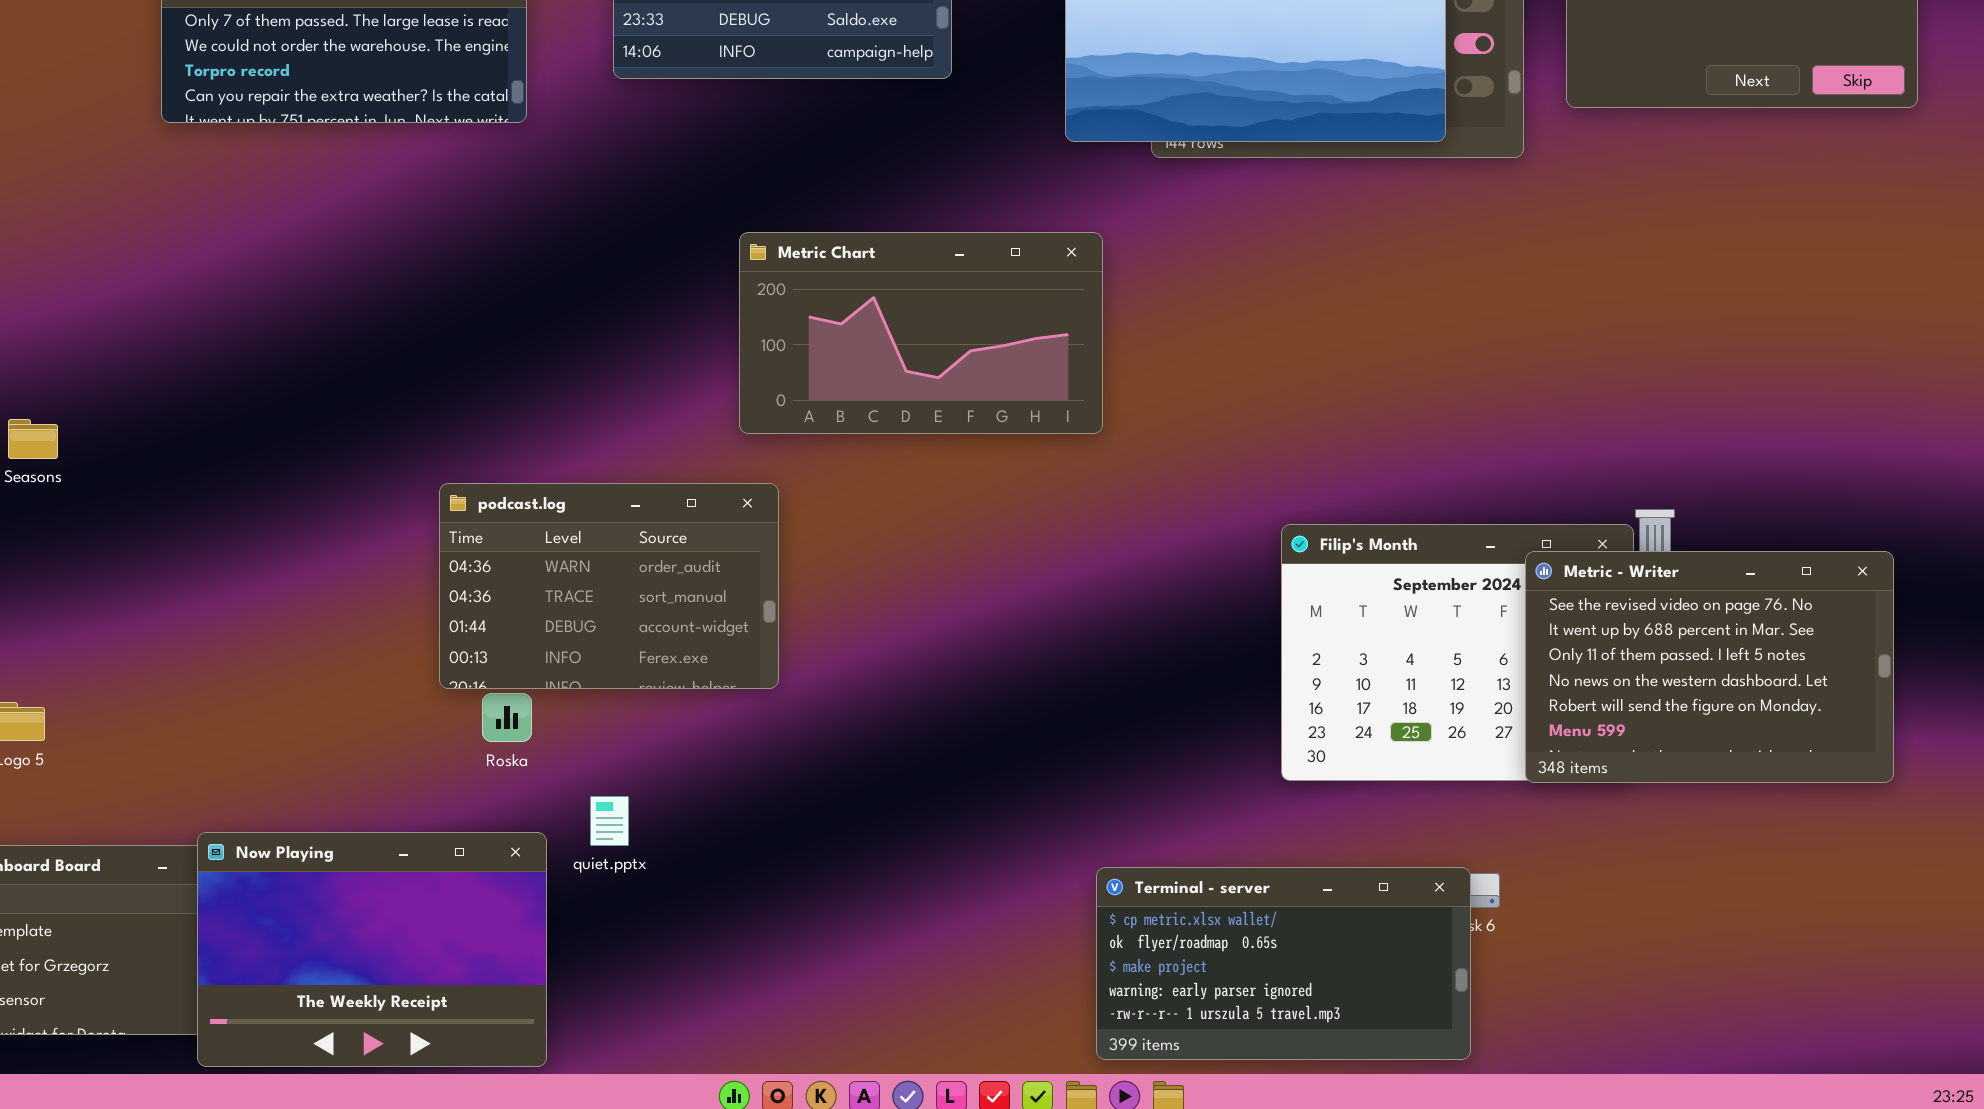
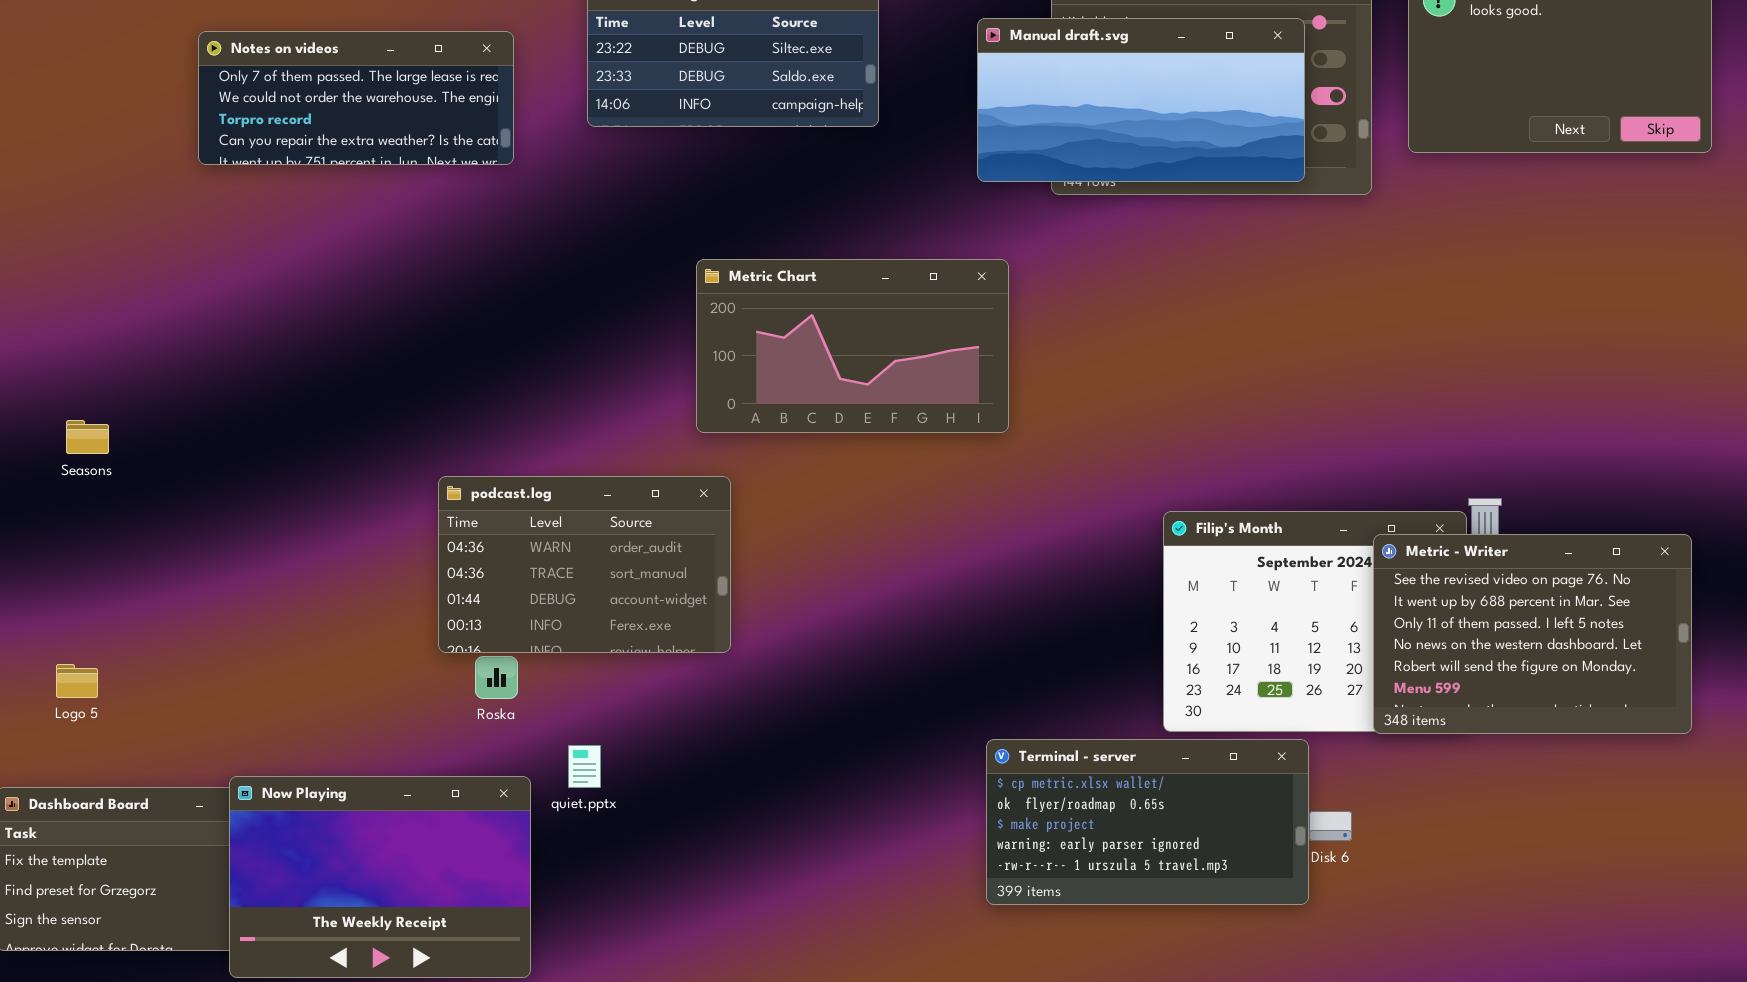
Terminal - server: [1096,867,1471,1060] -> [986,739,1309,905], moved

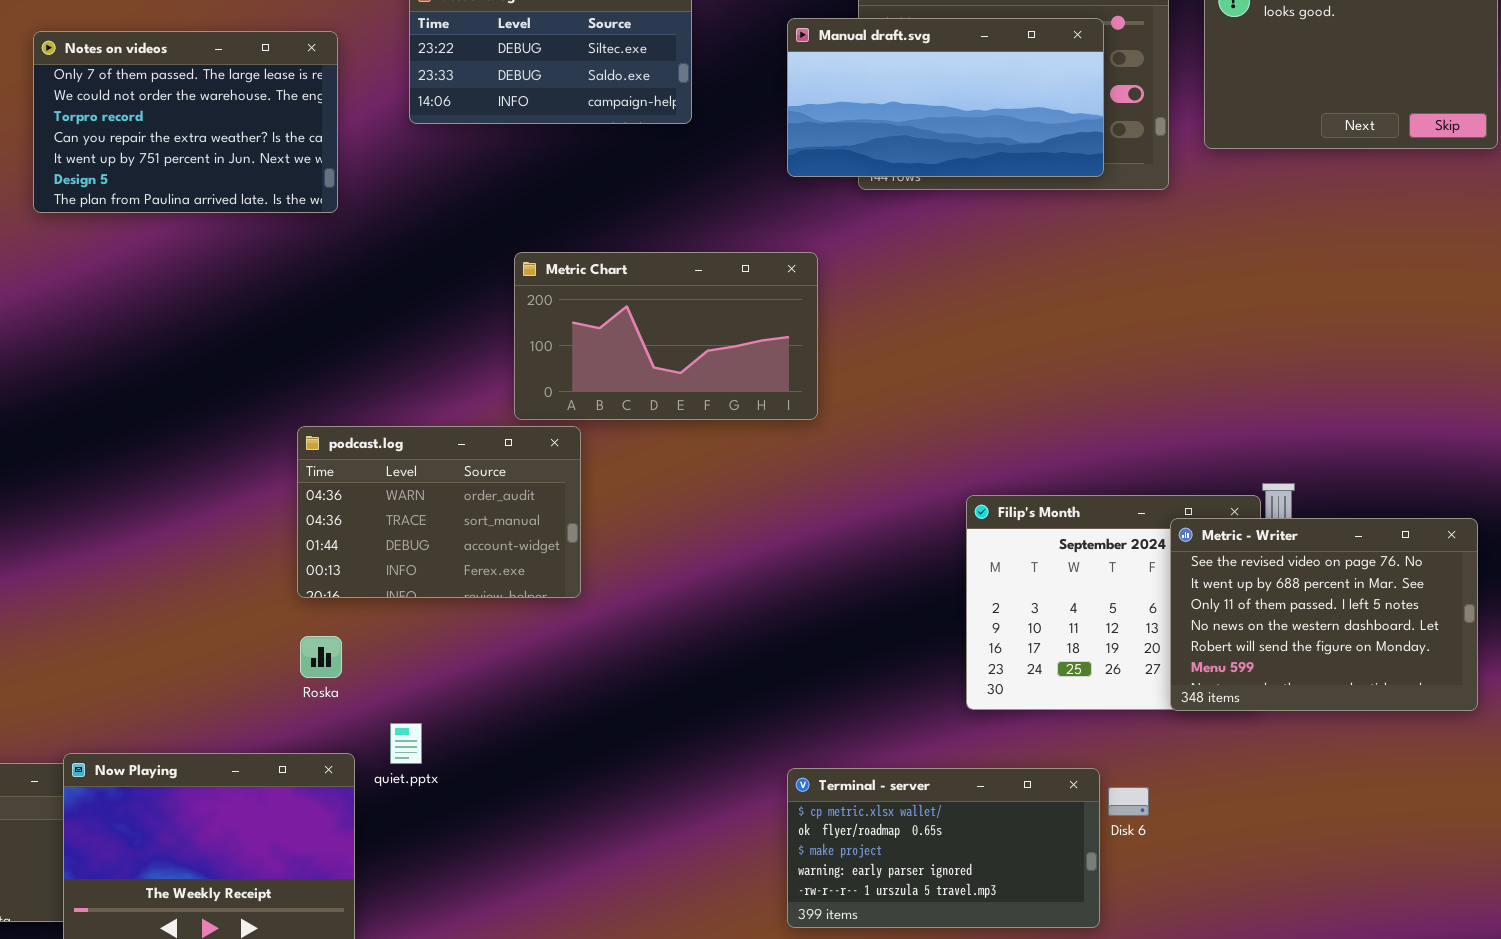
Notes on videos: [198,31,514,165] -> [33,31,338,213], resized
podcast.log: [438,476,731,653] -> [297,426,581,598], moved
Terminal - server: [986,739,1309,905] -> [787,768,1100,928], moved

